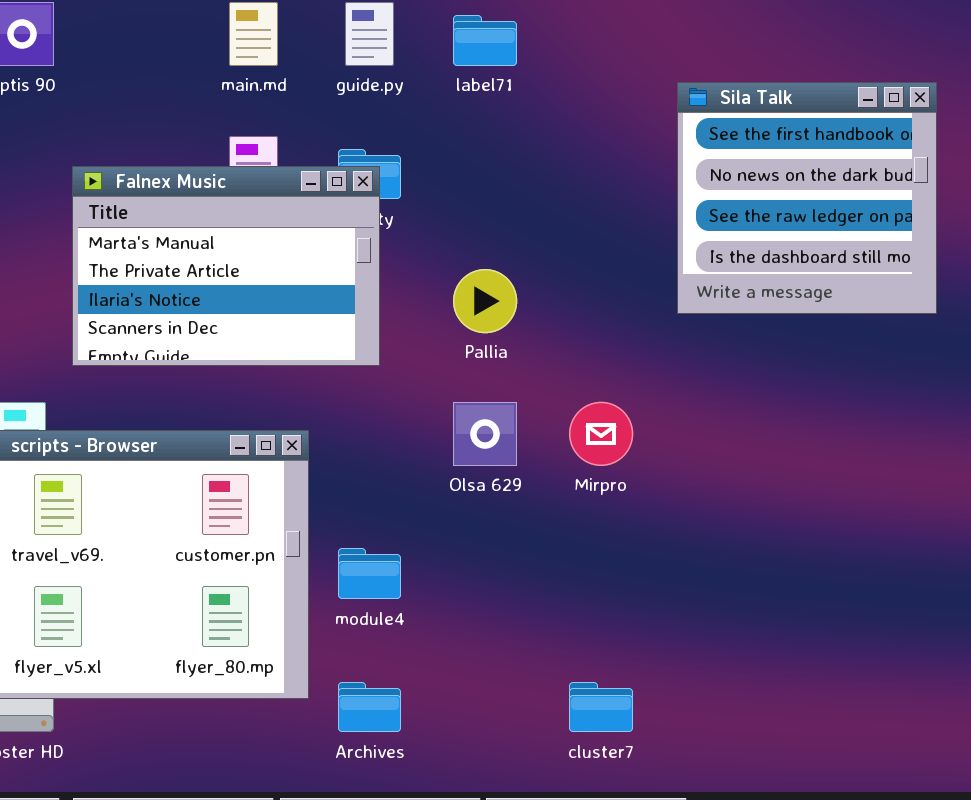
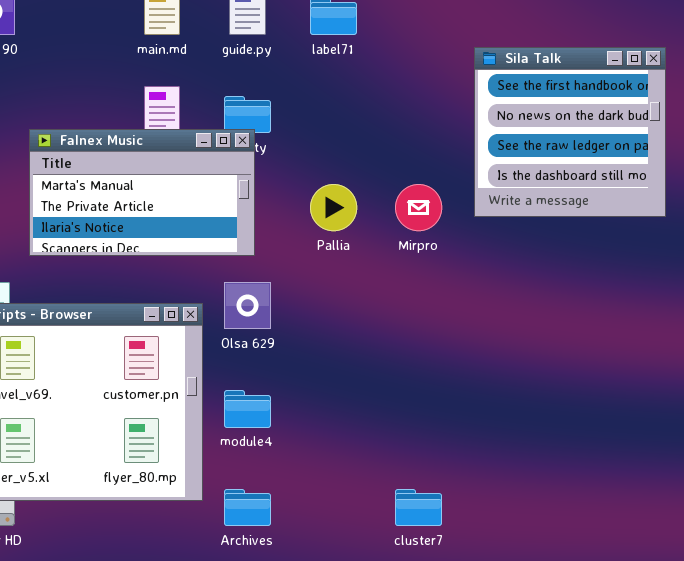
Falnex Music: [72,166,380,366] -> [29,129,255,256], resized
Olsa 629: [453,402,517,466] -> [224,282,271,329], moved
Mirpro: [569,402,633,466] -> [395,184,442,231], moved

